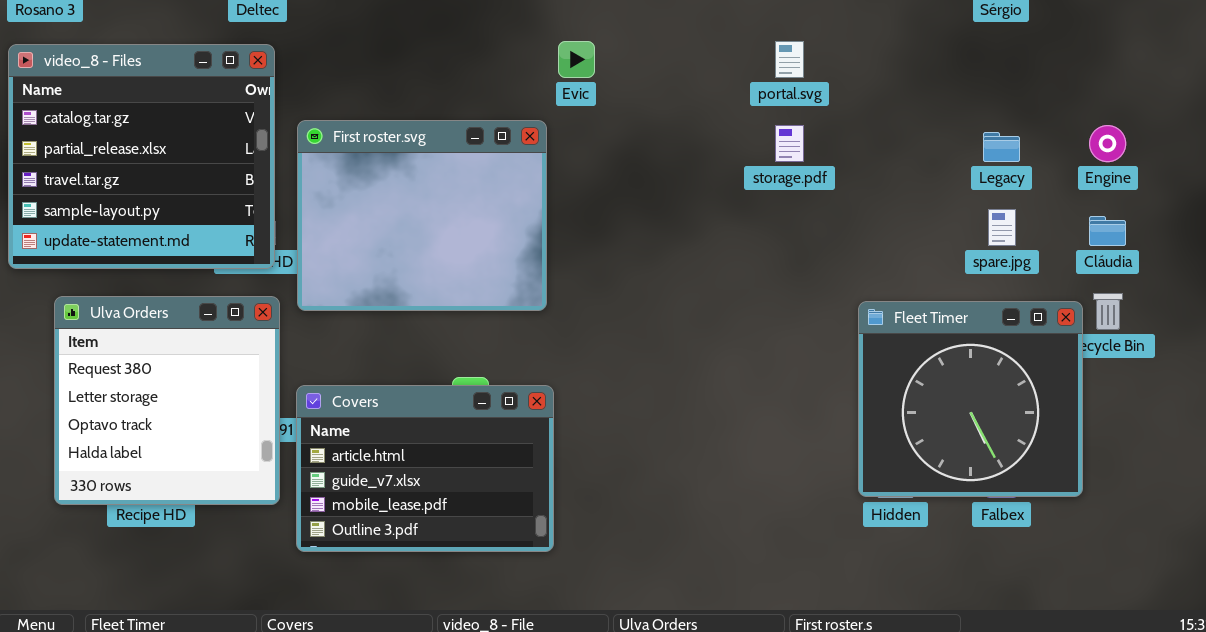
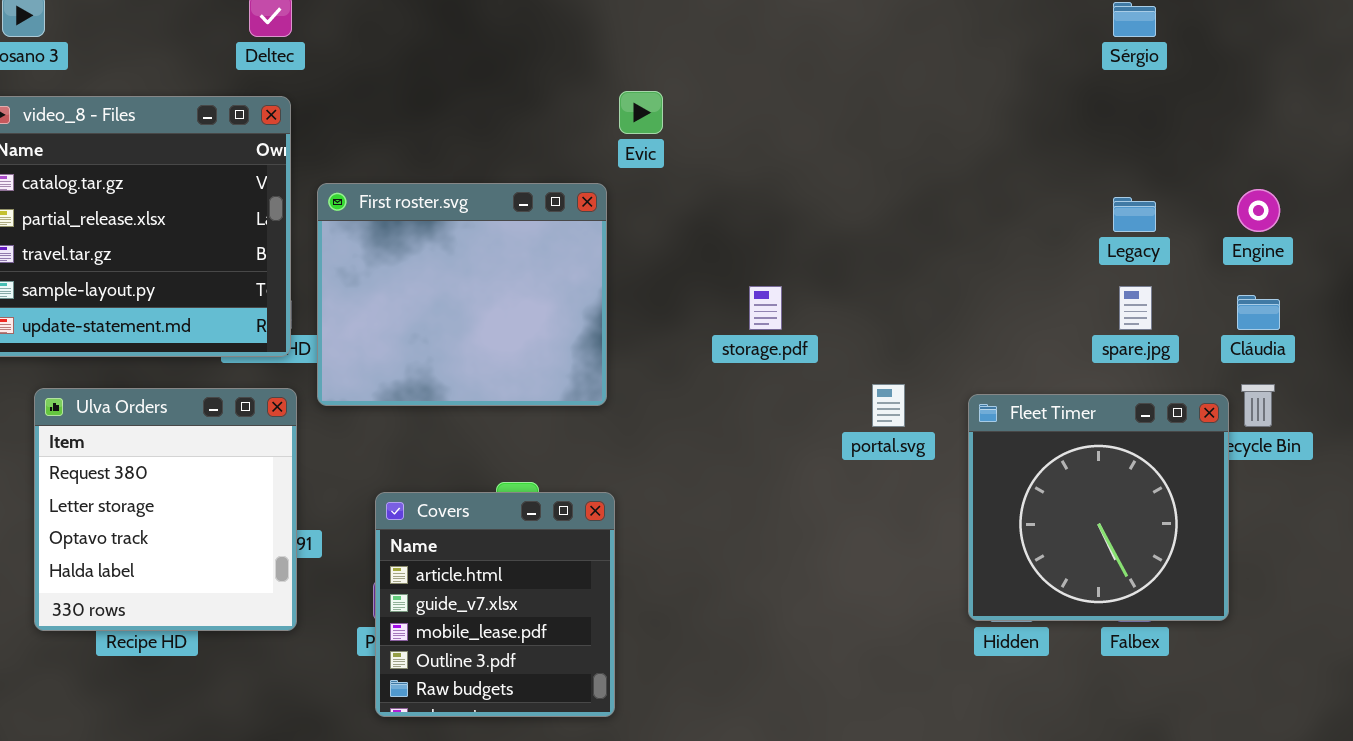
portal.svg: [775,41,804,78] -> [872,384,905,427], moved
storage.pdf: [775,125,804,162] -> [749,286,782,330], moved
Covers: [296,385,554,552] -> [375,492,615,717], resized

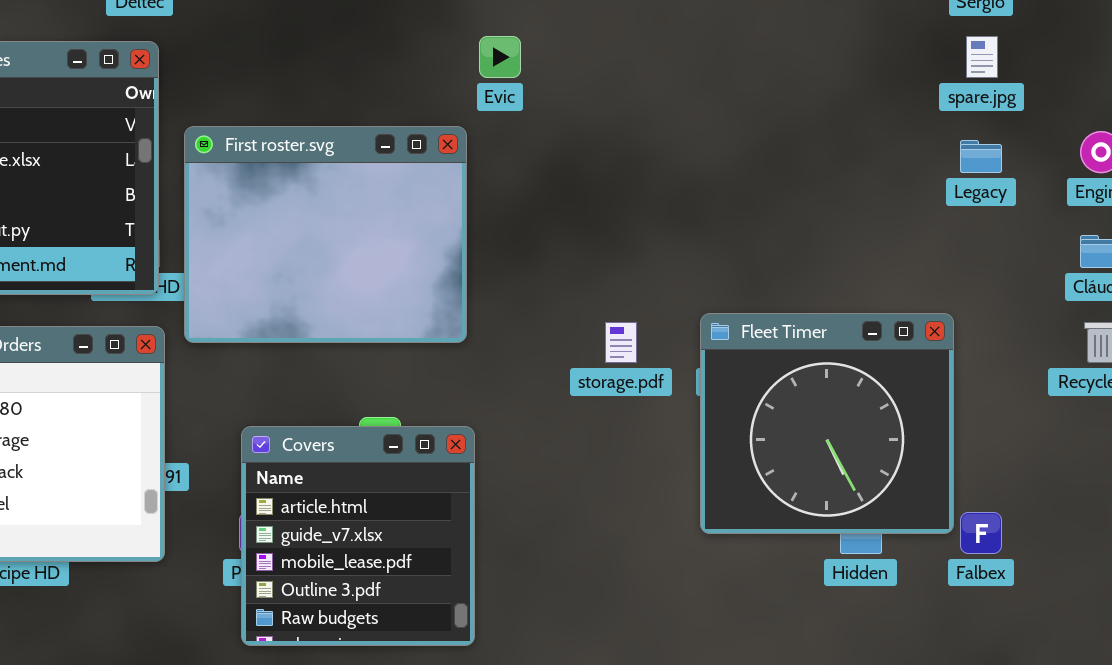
storage.pdf: [749,286,782,330] -> [605,322,637,363], moved
spare.jpg: [1119,286,1152,330] -> [966,36,998,78], moved
Fleet Timer: [968,394,1229,621] -> [700,313,954,534], moved

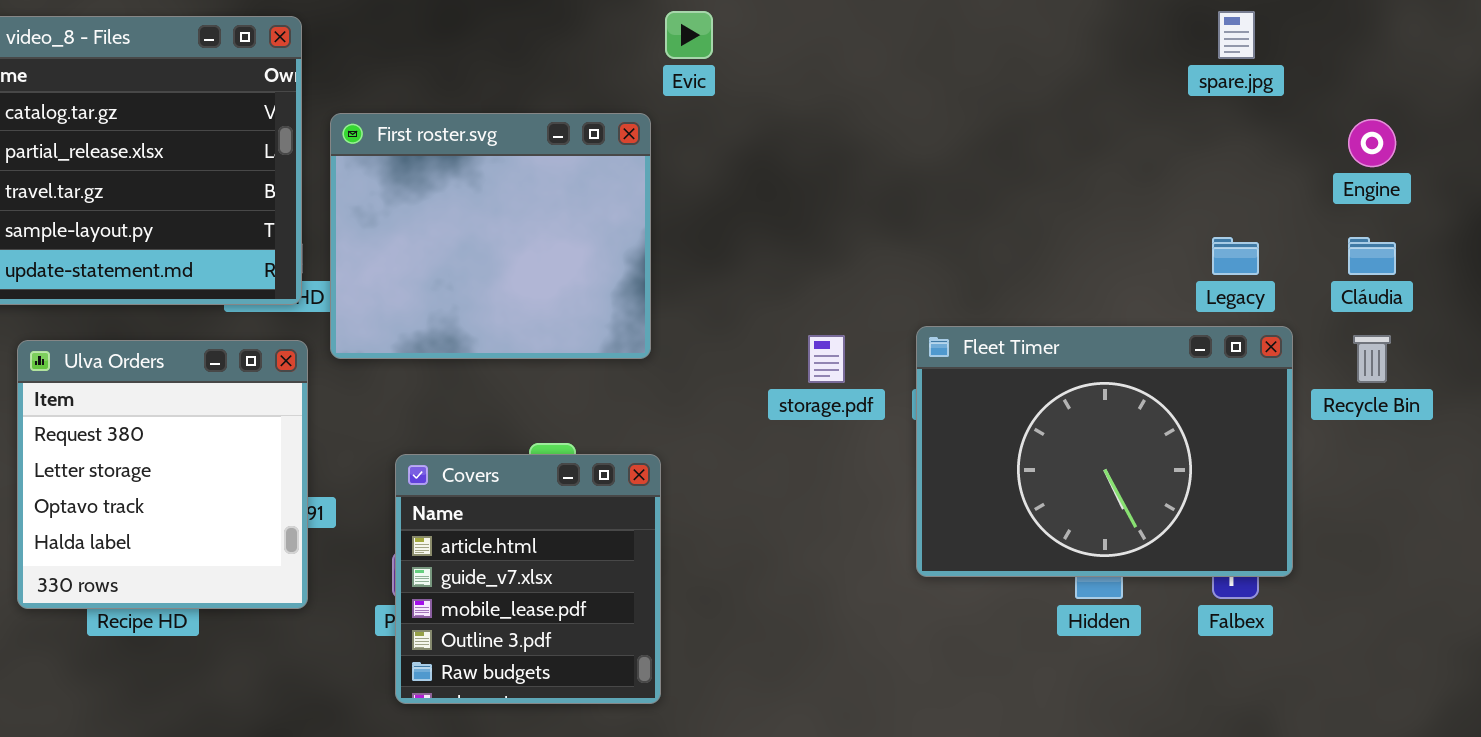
Legacy: [960,140,1002,173] -> [1212,237,1259,275], moved
Fleet Timer: [700,313,954,534] -> [916,326,1293,577], resized

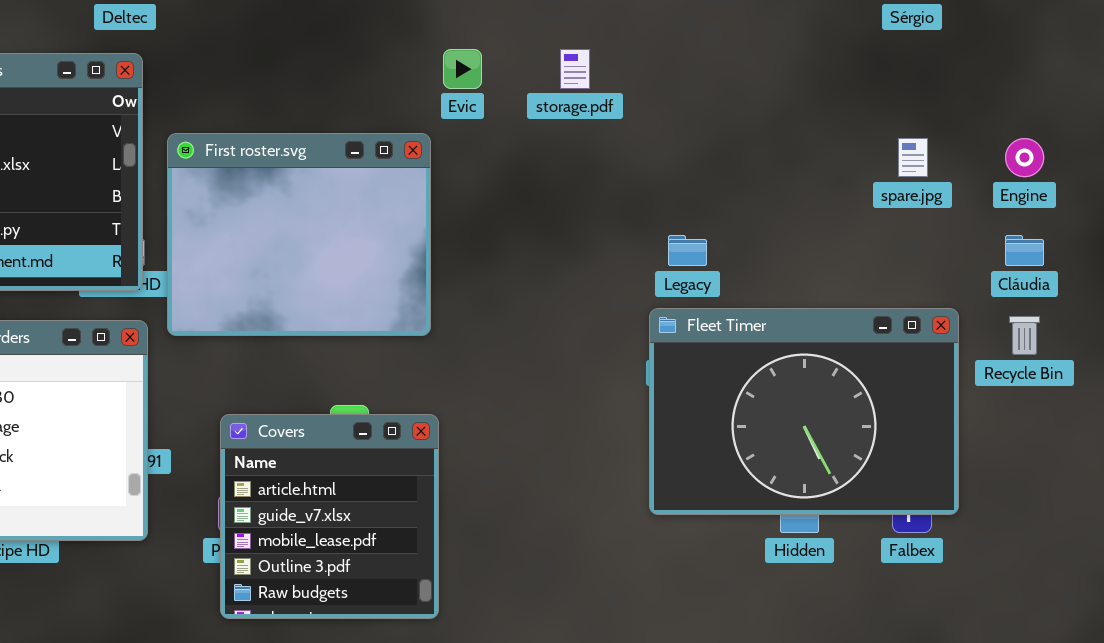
spare.jpg: [1218,11,1255,59] -> [898,138,928,177], moved
Legacy: [1212,237,1259,275] -> [668,235,707,266], moved
storage.pdf: [808,335,845,383] -> [560,49,590,89], moved

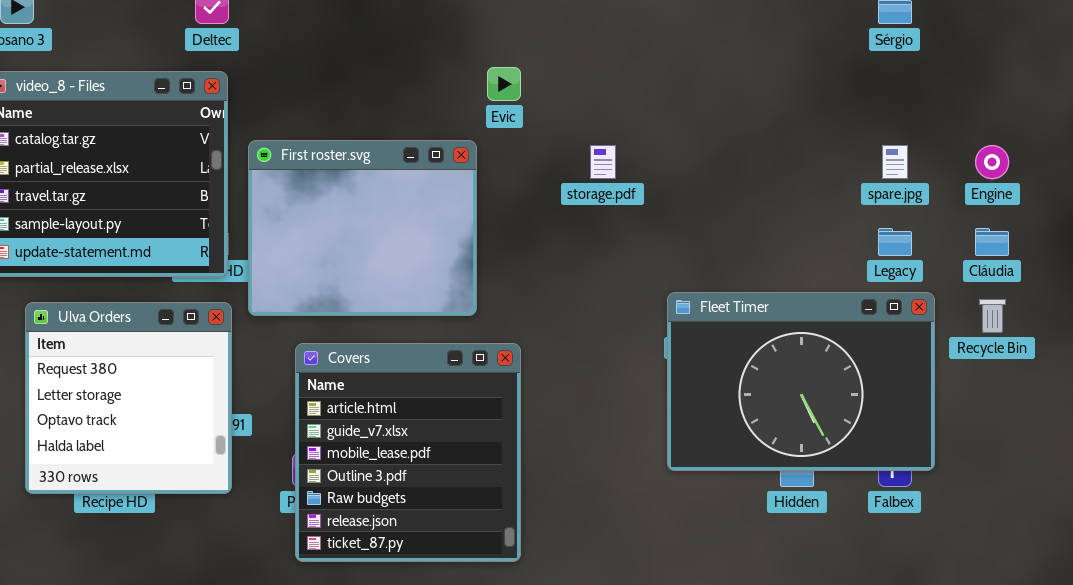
storage.pdf: [560,49,590,89] -> [590,145,616,179], moved
Legacy: [668,235,707,266] -> [878,228,912,256], moved
Covers: [220,414,439,619] -> [295,343,521,562], resized

